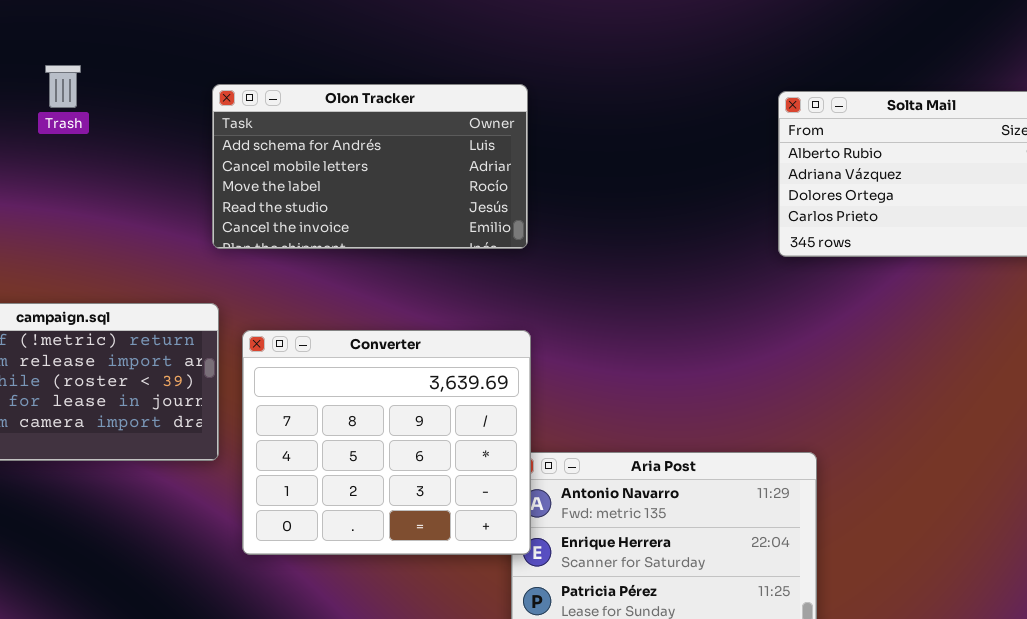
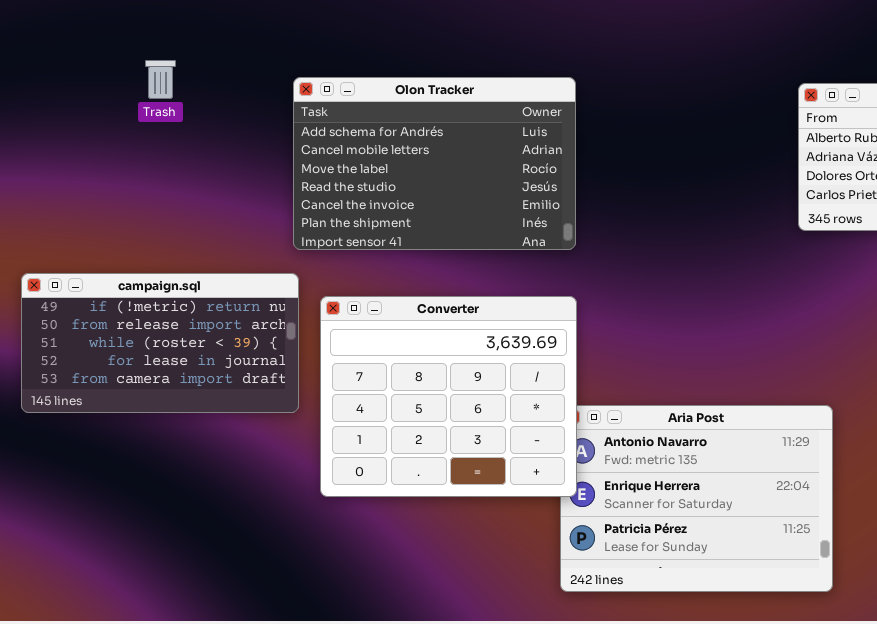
Olon Tracker: [212,84,528,249] -> [293,77,576,250], resized

